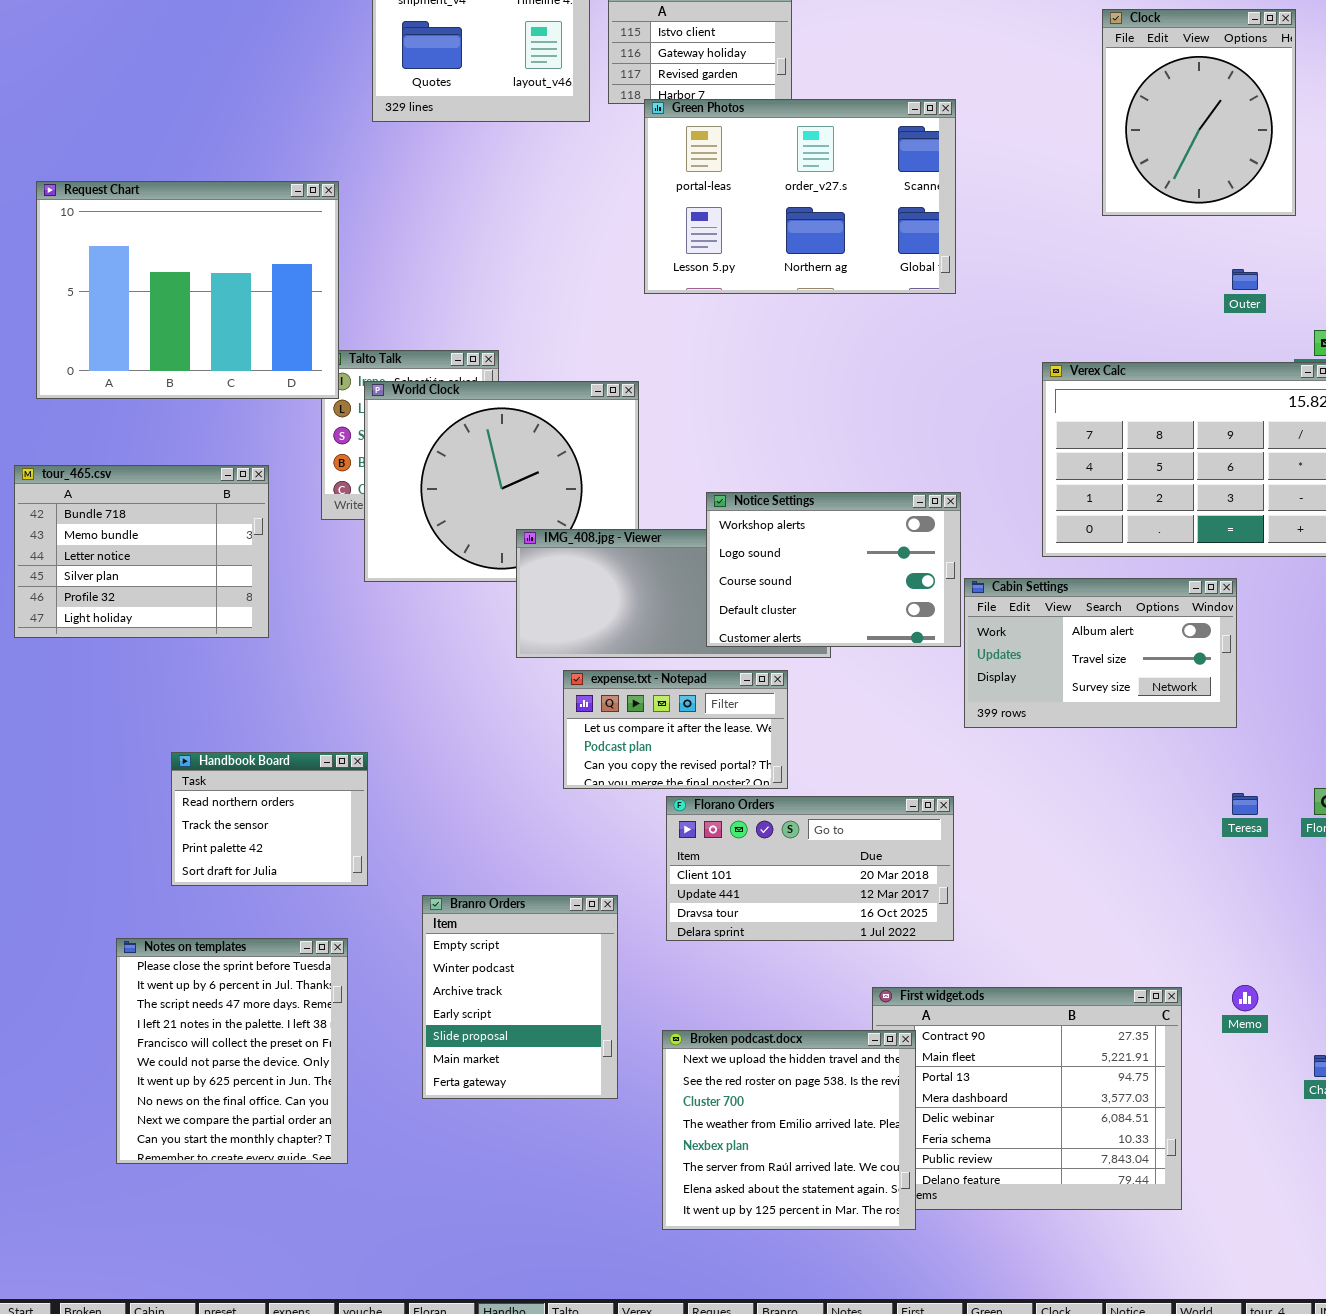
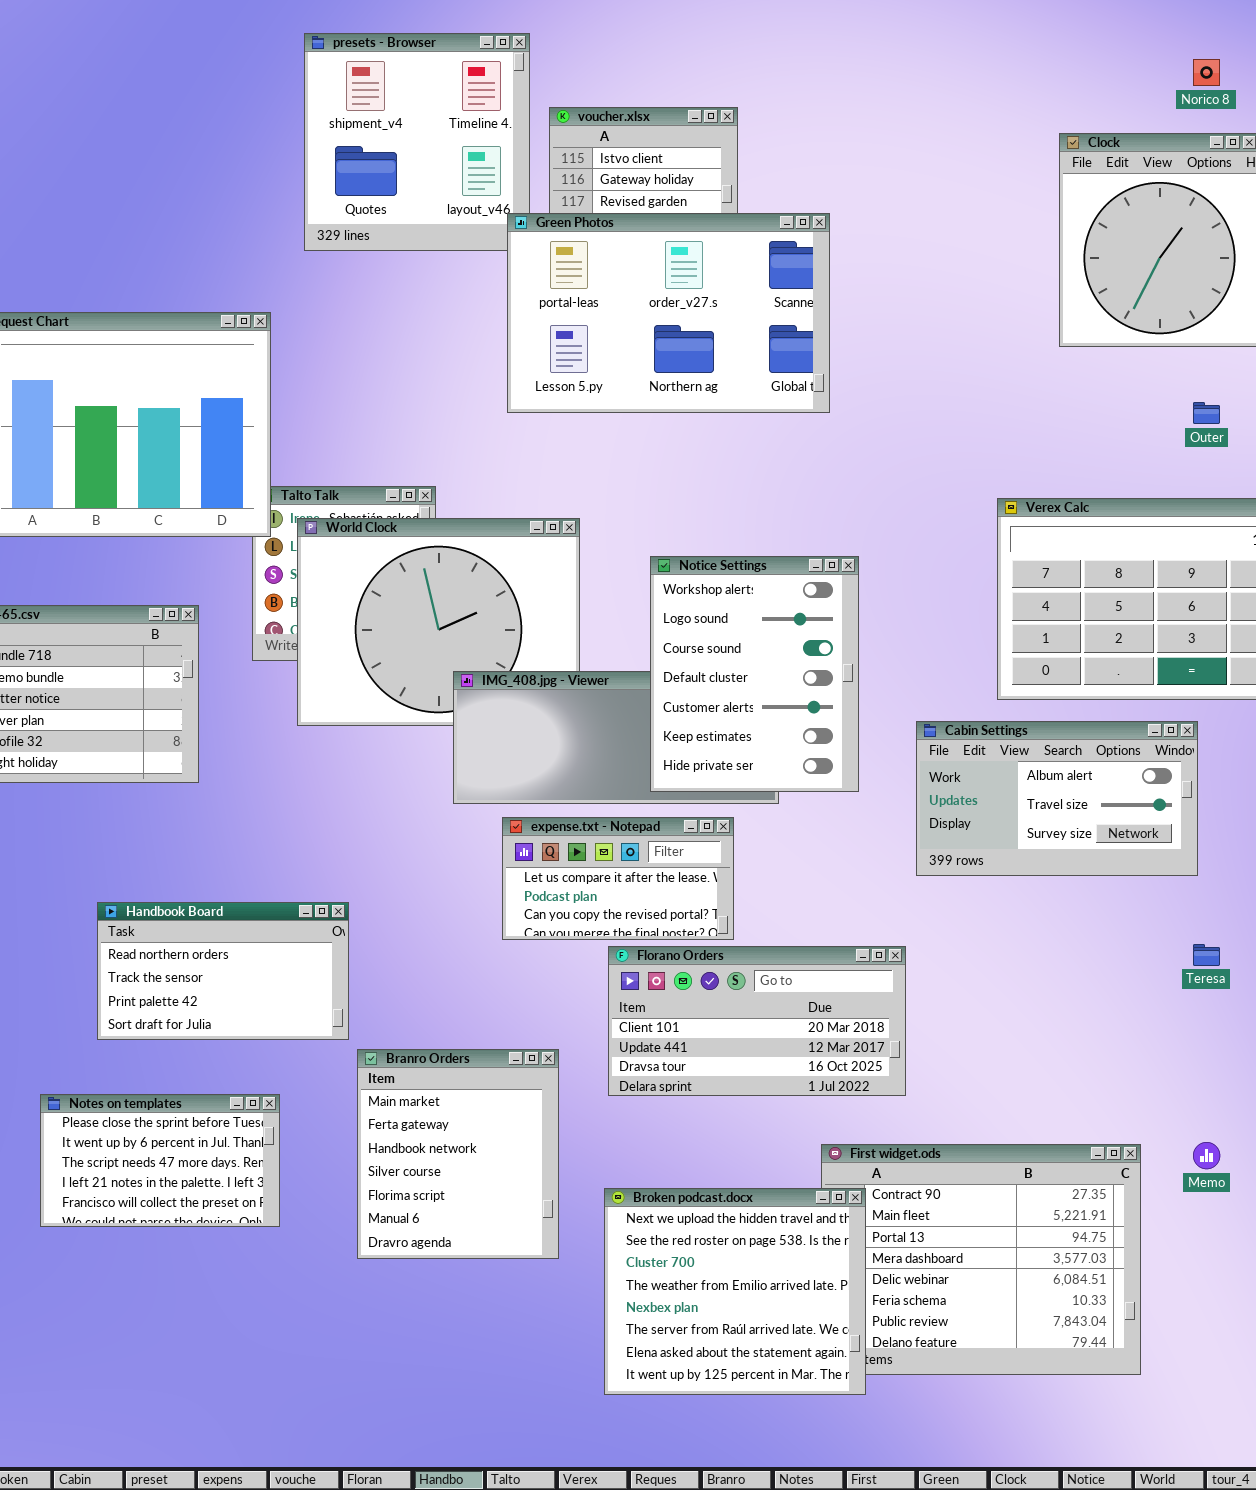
Green Photos: [644,99,956,294] -> [507,213,830,413], moved
Notice Settings: [706,492,961,647] -> [650,556,859,792], resized
Handbook Board: [171,752,368,886] -> [97,902,349,1040], resized
Branro Orders: [422,895,618,1099] -> [357,1049,559,1259], scrolled down 5 rows
Notes on templates: [116,938,348,1164] -> [40,1094,280,1227], resized

